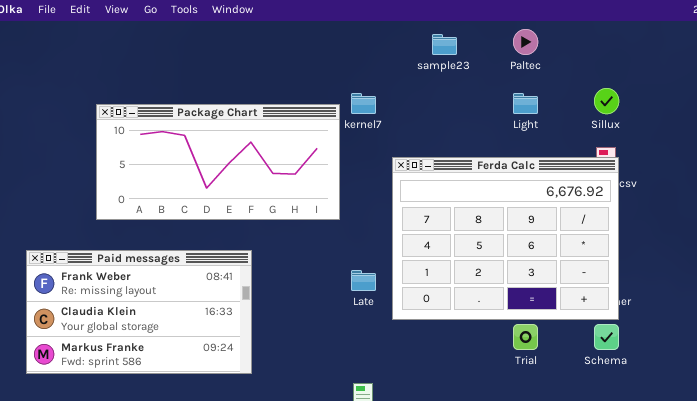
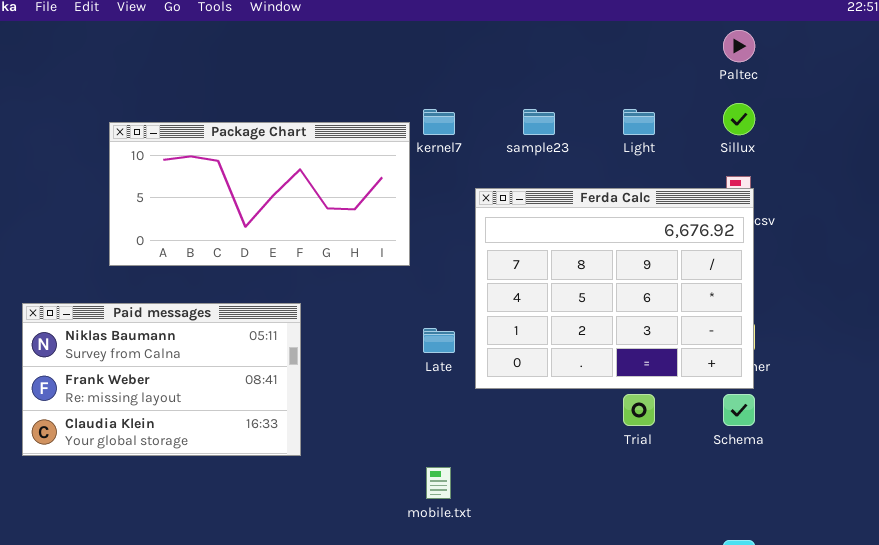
Paltec: [513,29,538,55] -> [723,30,755,62], moved
sample23: [432,34,457,55] -> [523,109,555,135], moved
Paid messages: [26,250,252,374] -> [22,303,301,456], scrolled up 1 row

